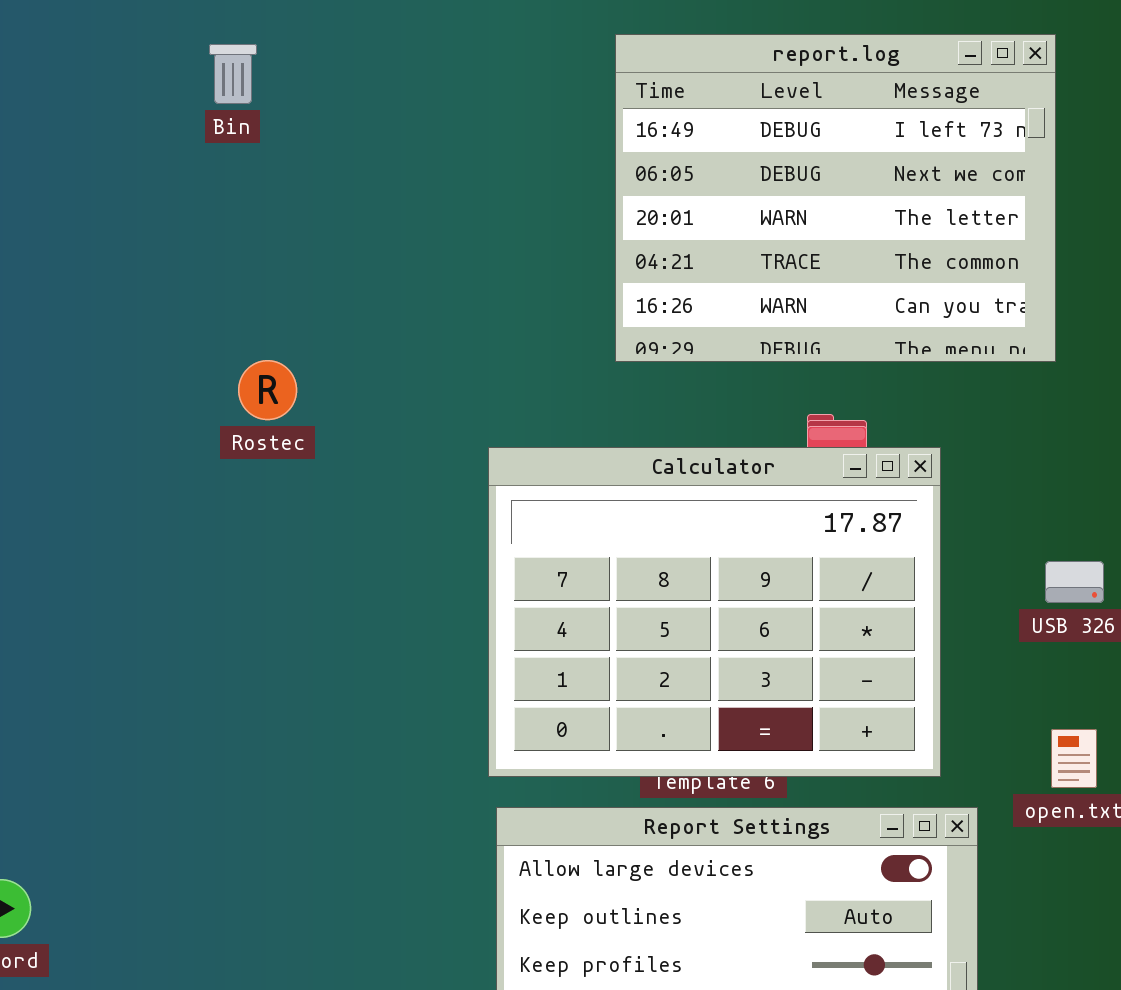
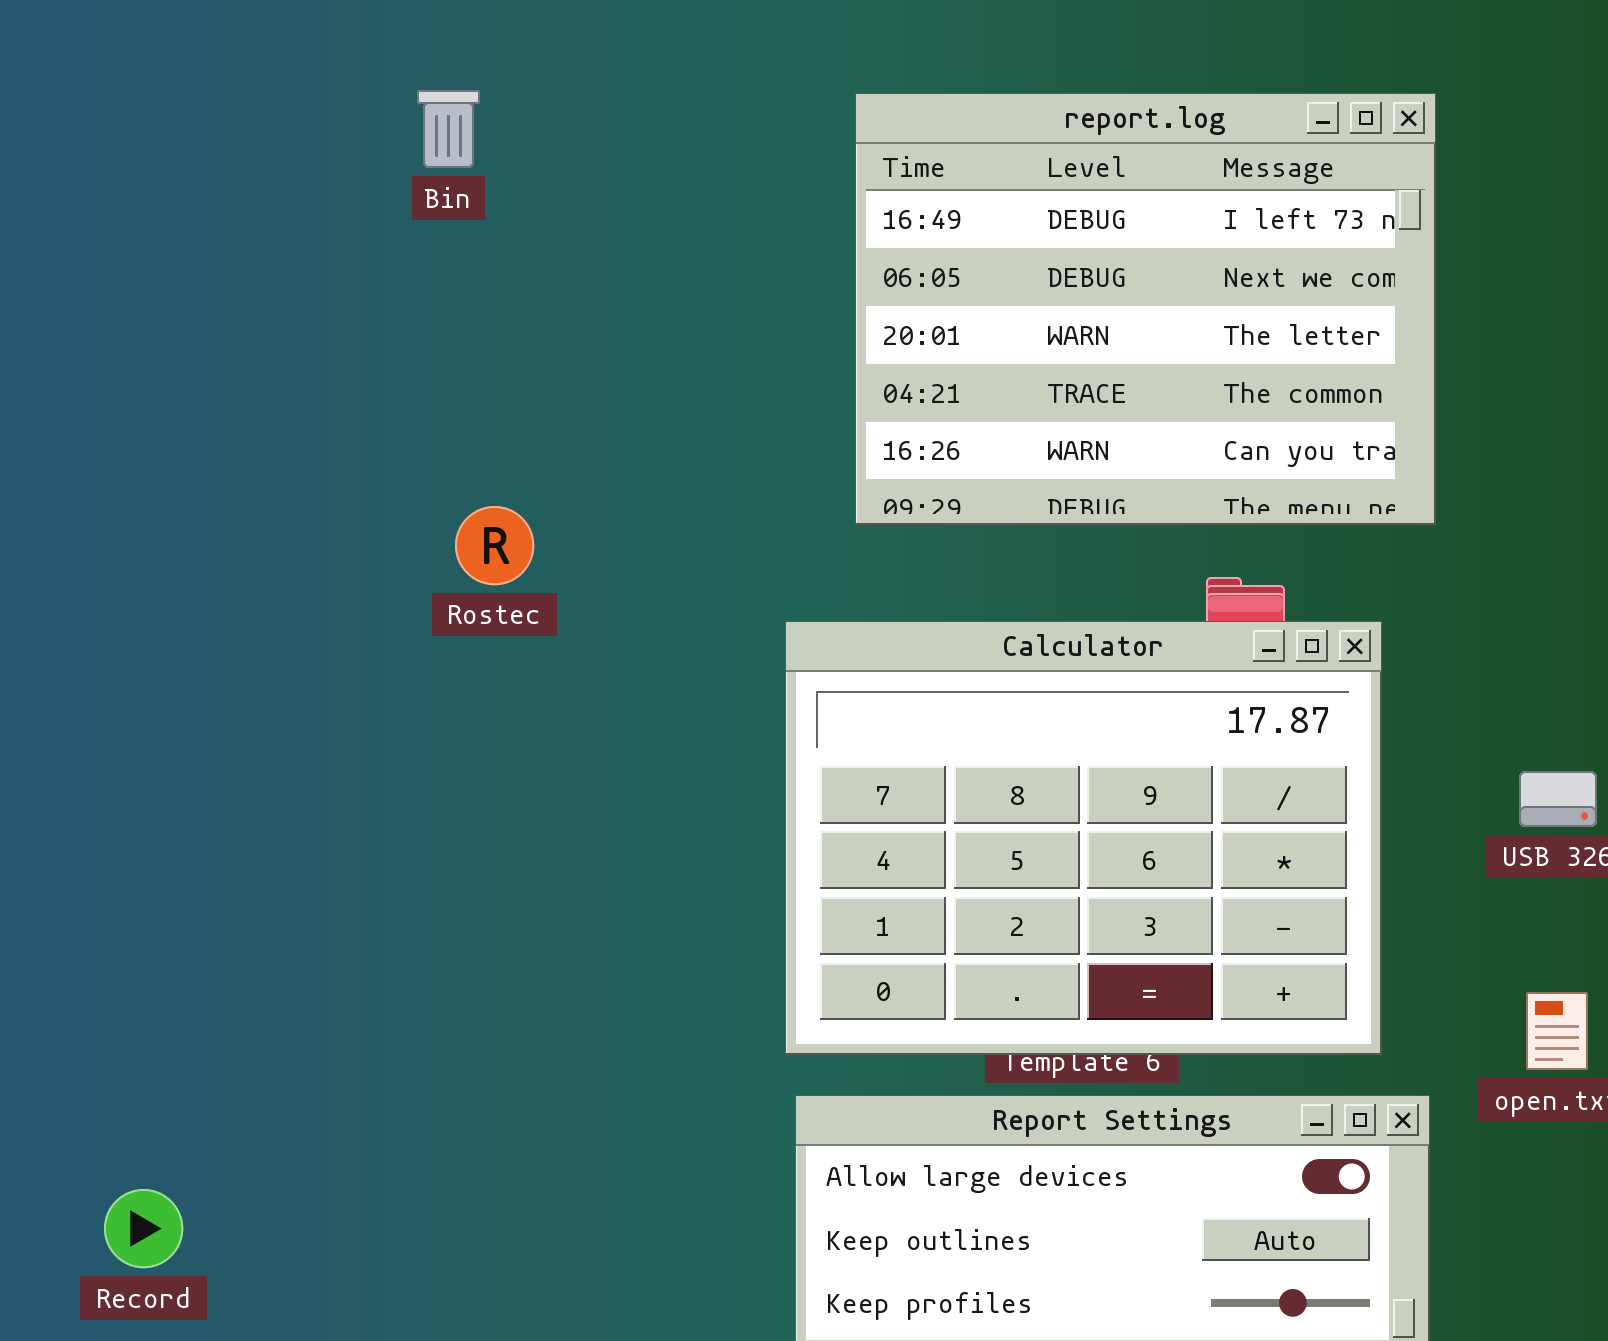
report.log: [615,34,1056,362] -> [855,93,1436,525], moved

